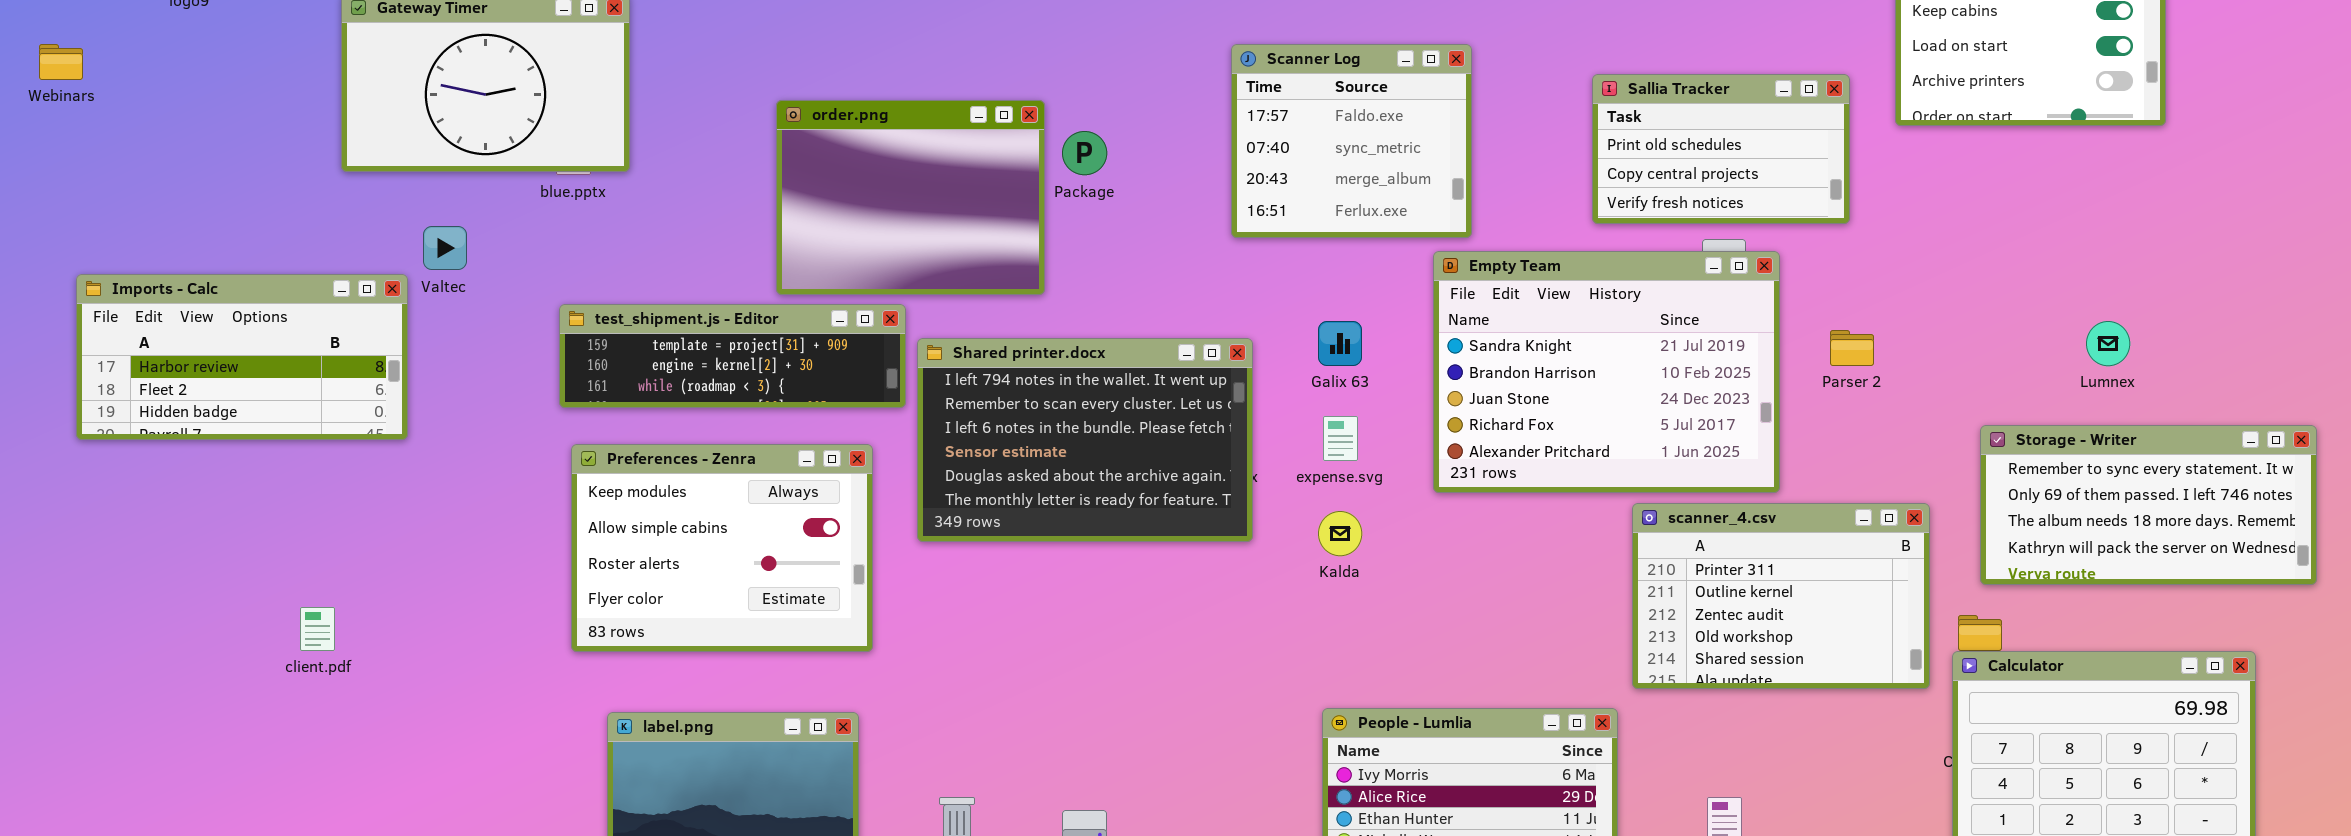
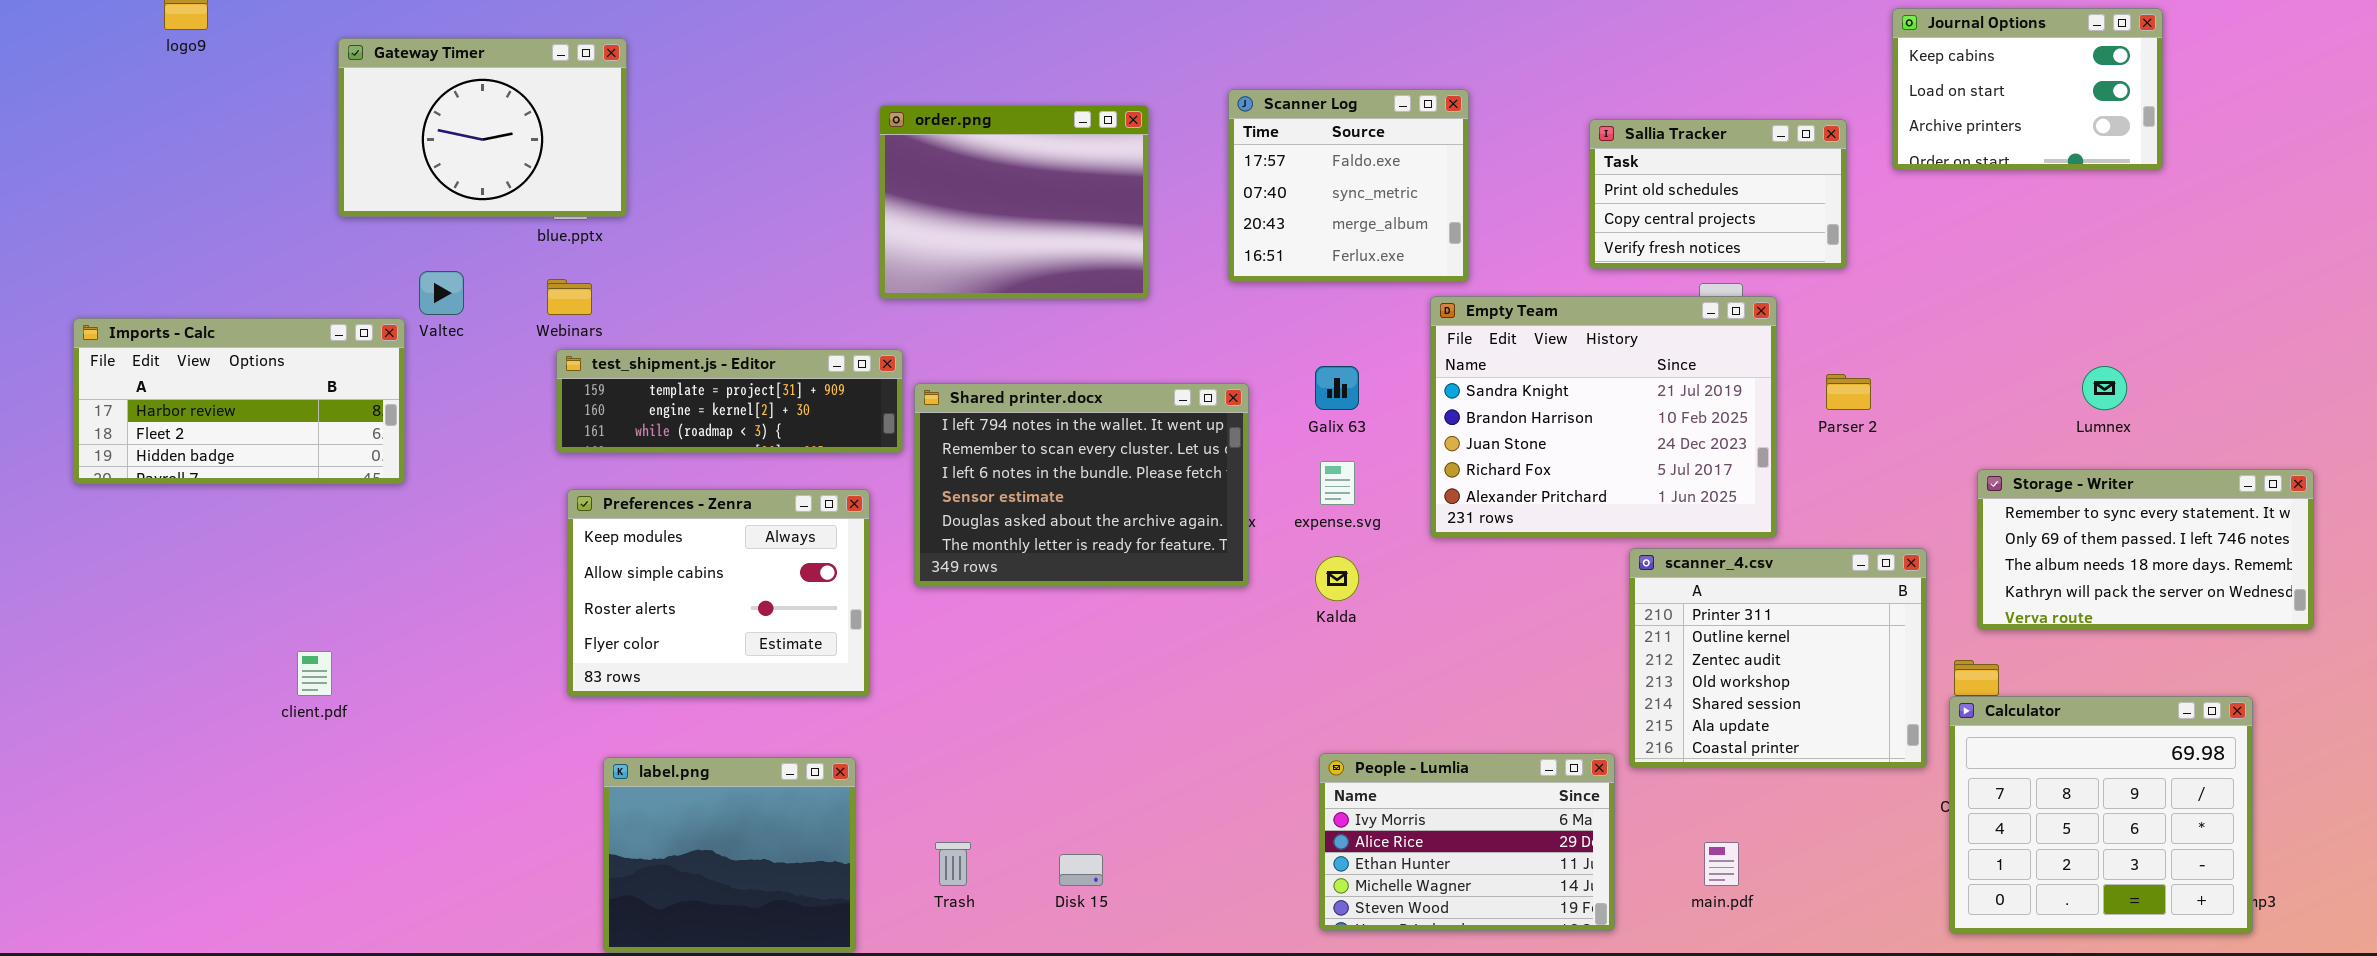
Webinars: [39,44,83,80] -> [547,279,592,315], moved
order.png: [776,100,1045,295] -> [879,105,1149,299], moved
scanner_4.csv: [1632,503,1930,689] -> [1629,548,1927,768], resized

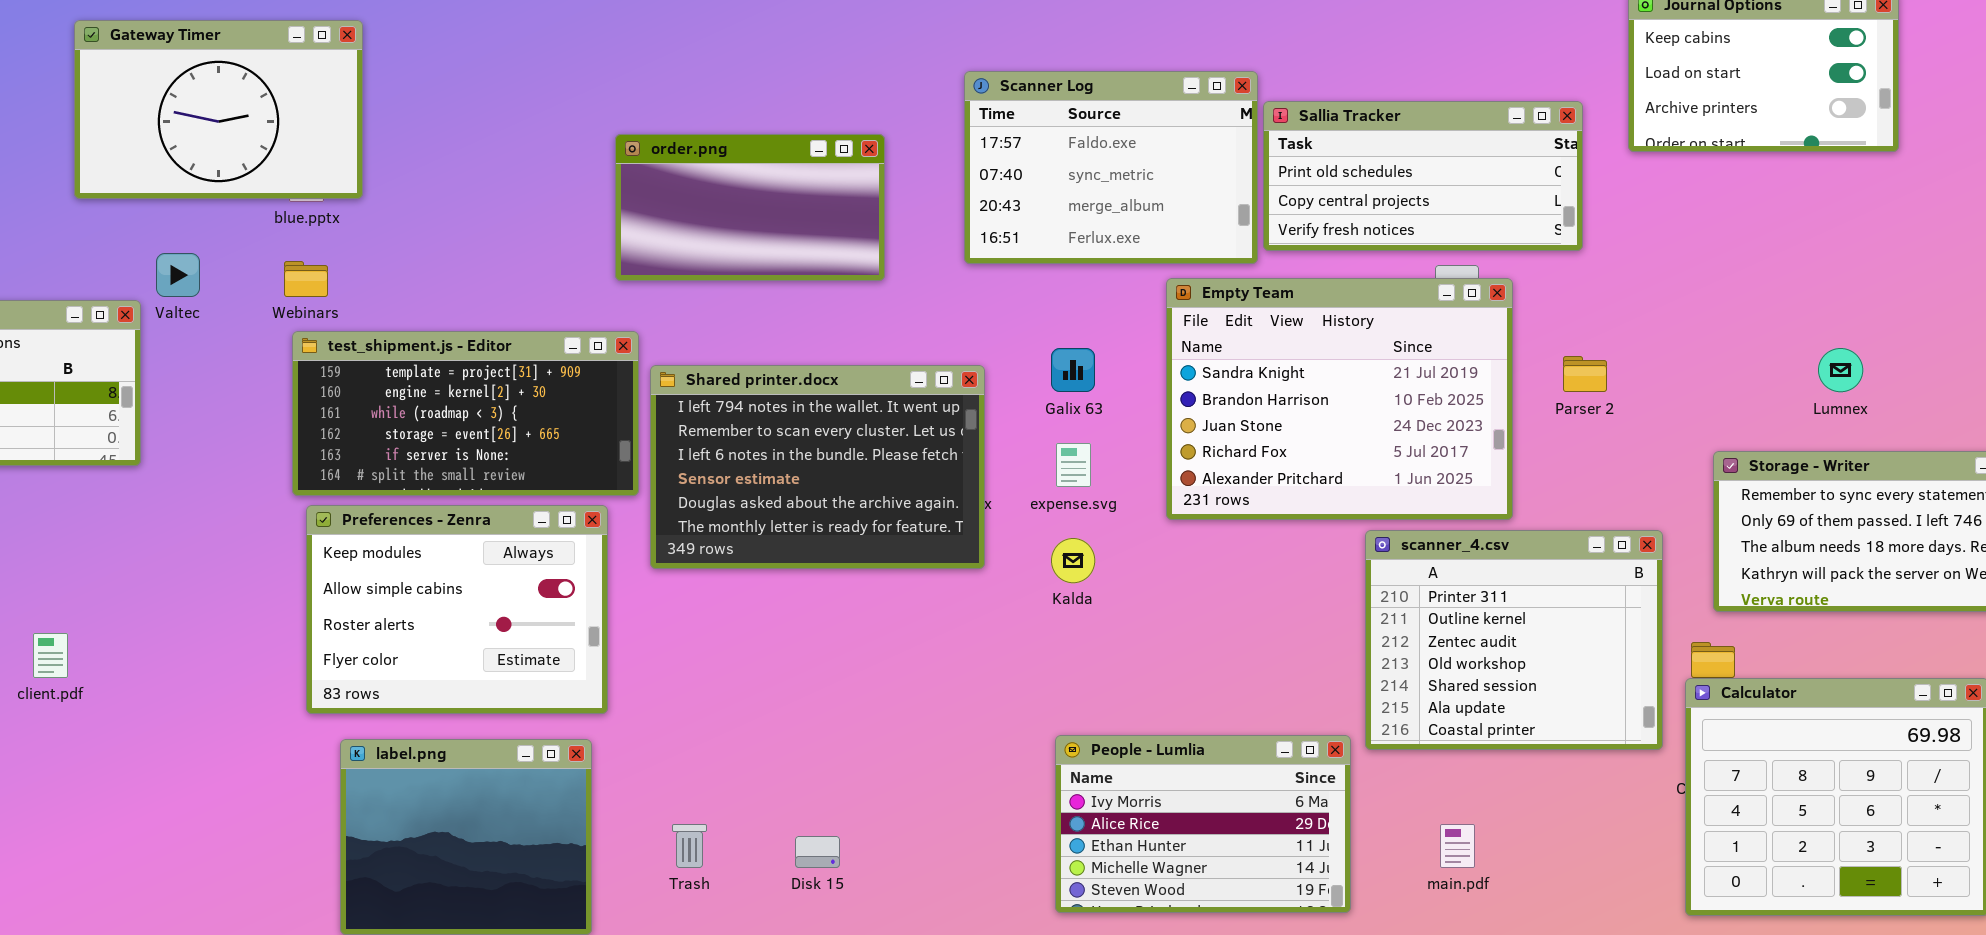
Scanner Log: [1228,89,1469,282] -> [964,71,1258,264], resized
order.png: [879,105,1149,299] -> [615,134,885,281], resized
Sallia Tracker: [1589,119,1847,269] -> [1263,101,1583,251], resized
test_shipment.js - Editor: [556,349,903,453] -> [292,331,639,496], resized
Preferences - Zenra: [567,489,870,697] -> [306,505,608,714], moved

